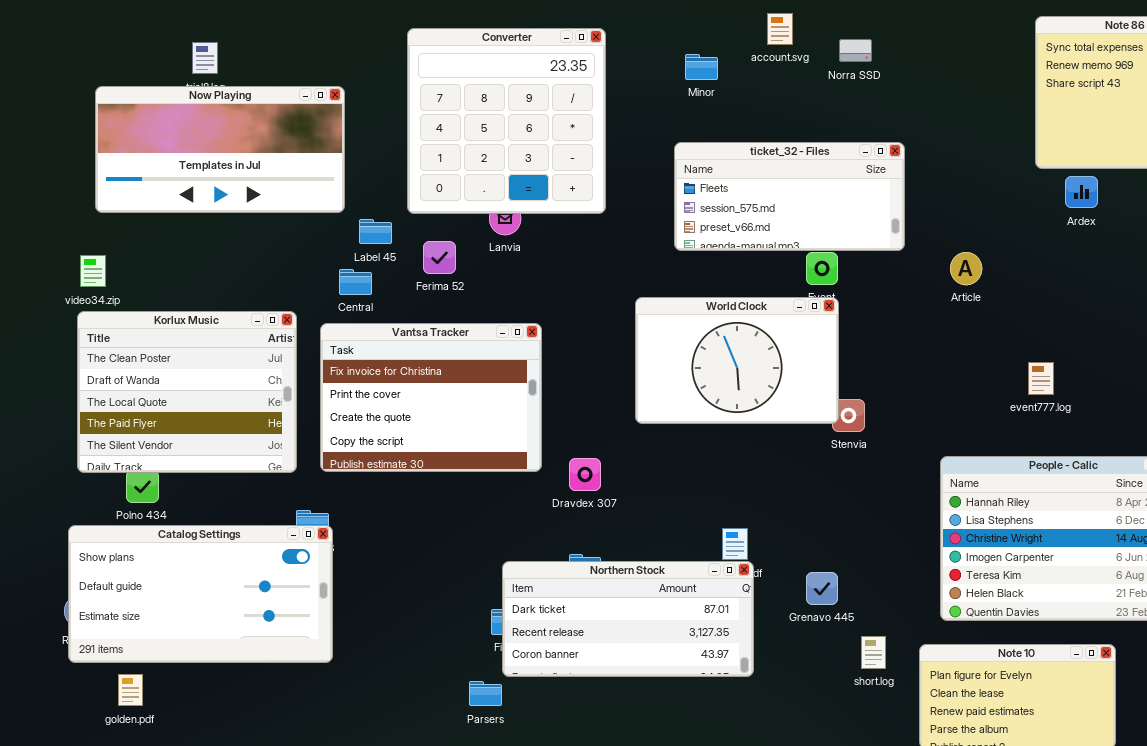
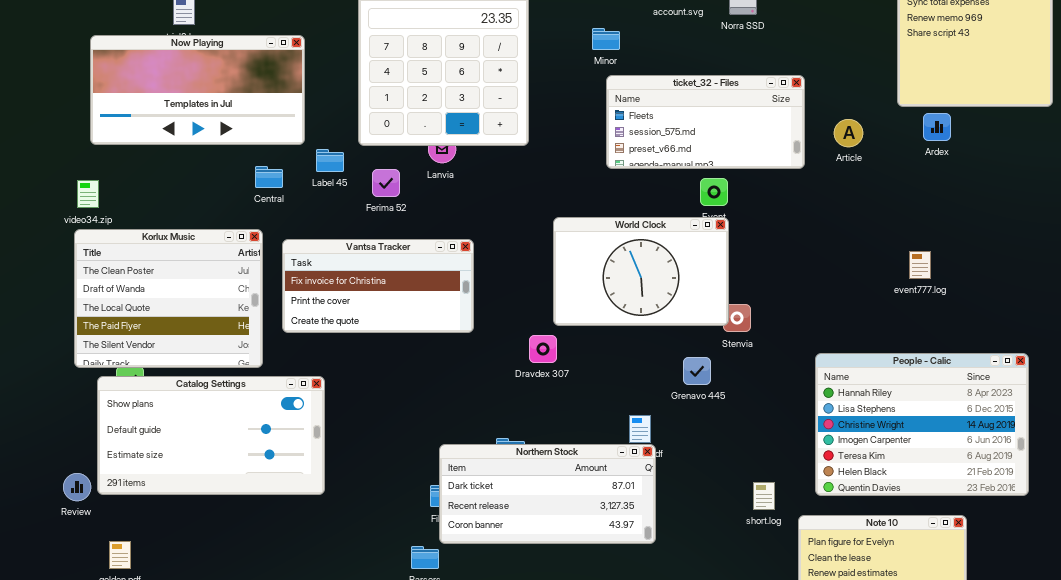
Minor: [685,54,718,80] -> [592,28,620,50], moved
ticket_32 - Files: [674,142,905,251] -> [606,75,805,169], moved
Article: [950,252,982,285] -> [834,119,863,147], moved
Central: [339,269,372,295] -> [255,166,283,188], moved
Vantsa Tracker: [320,323,542,472] -> [282,239,474,333], resized
event777.log: [1028,362,1054,395] -> [909,251,931,279], moved
Dravdex 307: [569,458,601,491] -> [529,335,557,363], moved
Catalog Settings: [68,525,333,663] -> [97,376,325,495], moved
Grenavo 445: [806,572,838,605] -> [683,357,711,385], moved
short.log: [861,636,886,669] -> [753,482,775,510], moved

